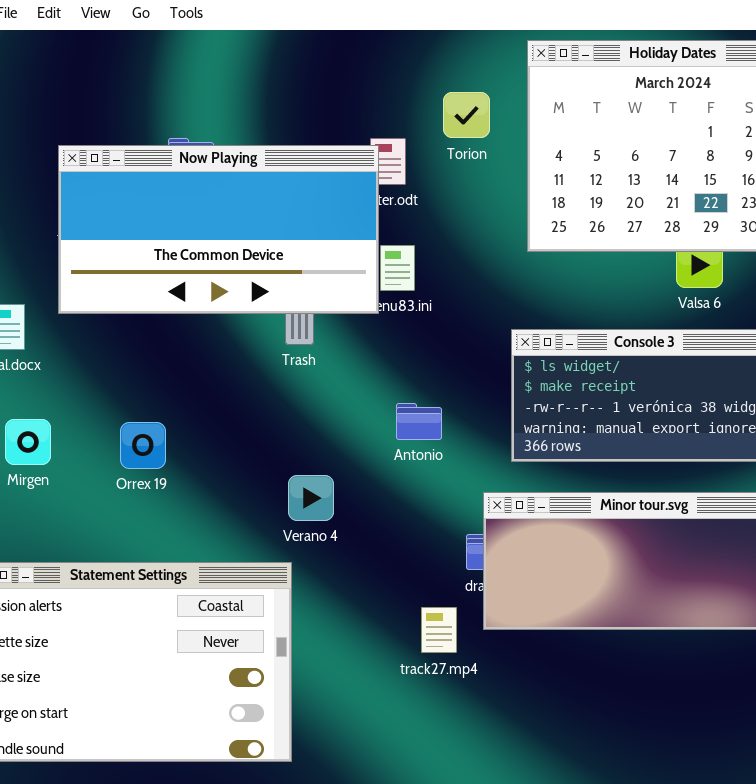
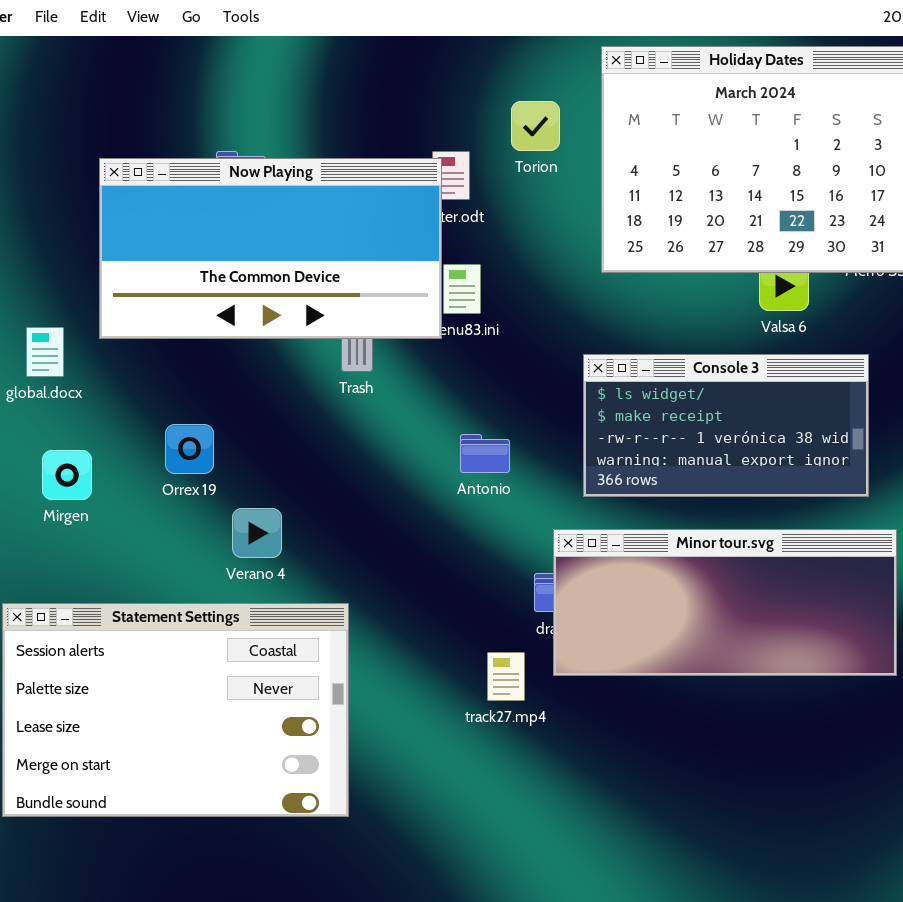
Orrex 19: [120,422,166,469] -> [165,424,214,474], moved
Verano 4: [288,475,334,521] -> [232,508,282,558], moved

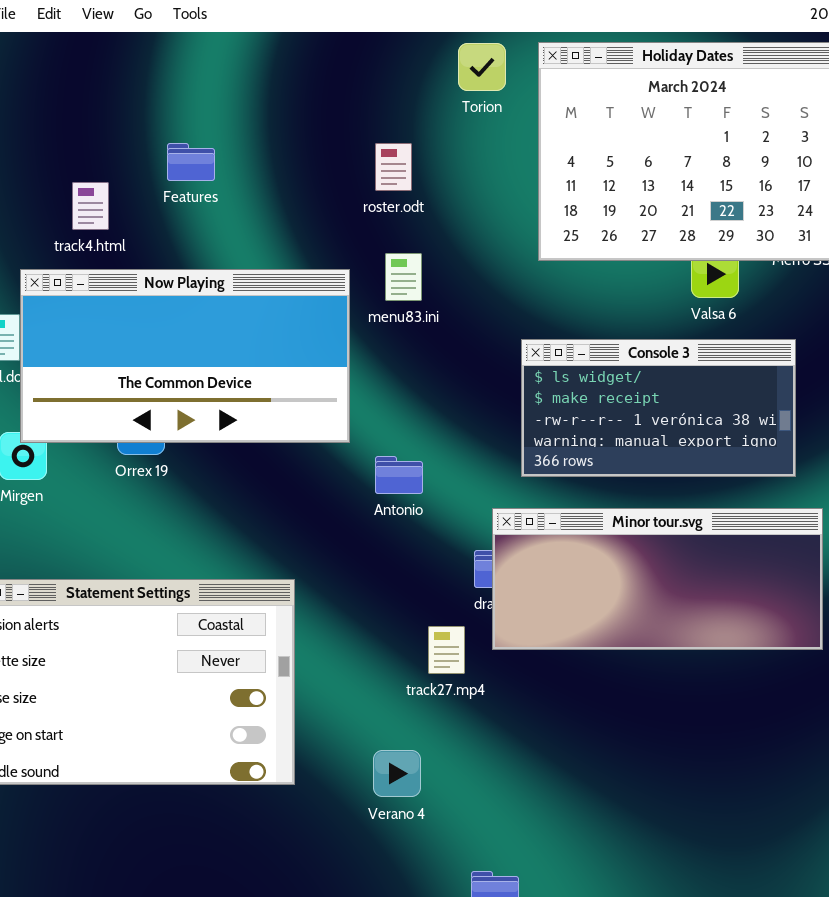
Torion: [511,101,560,151] -> [458,43,506,91], moved
Now Playing: [99,158,442,339] -> [20,269,350,443], moved
Antonio: [460,434,510,473] -> [375,456,423,494], moved
Verano 4: [232,508,282,558] -> [373,750,421,797], moved

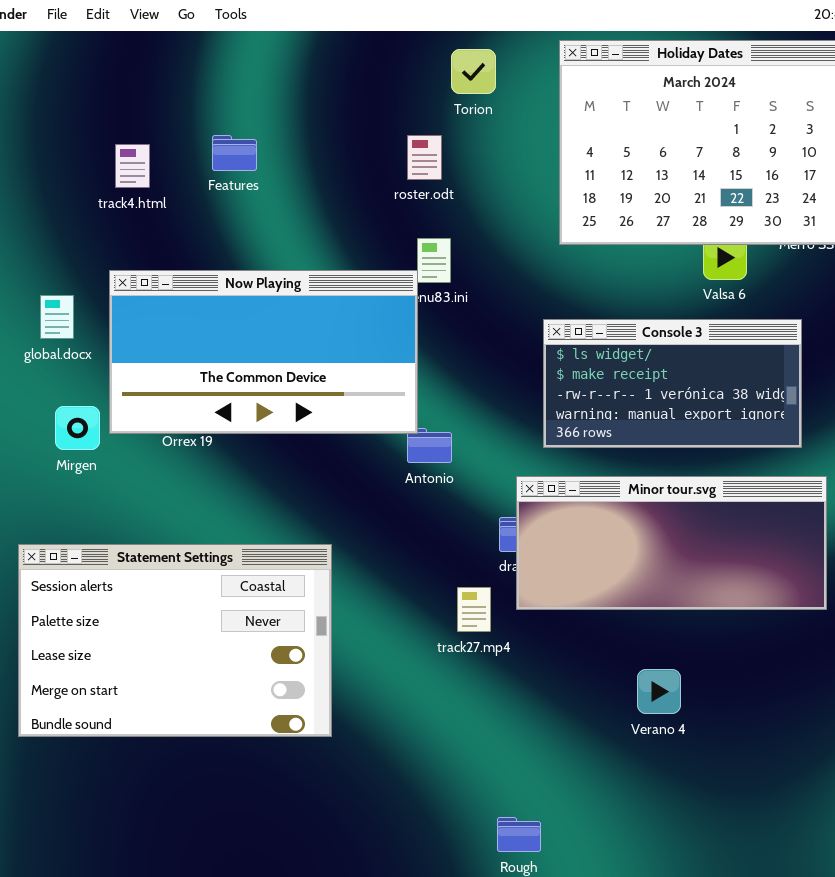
Torion: [458,43,506,91] -> [451,49,496,94], moved
track4.html: [72,182,109,230] -> [115,144,150,188], moved
Now Playing: [20,269,350,443] -> [109,270,418,434], moved
Verano 4: [373,750,421,797] -> [637,669,681,714], moved

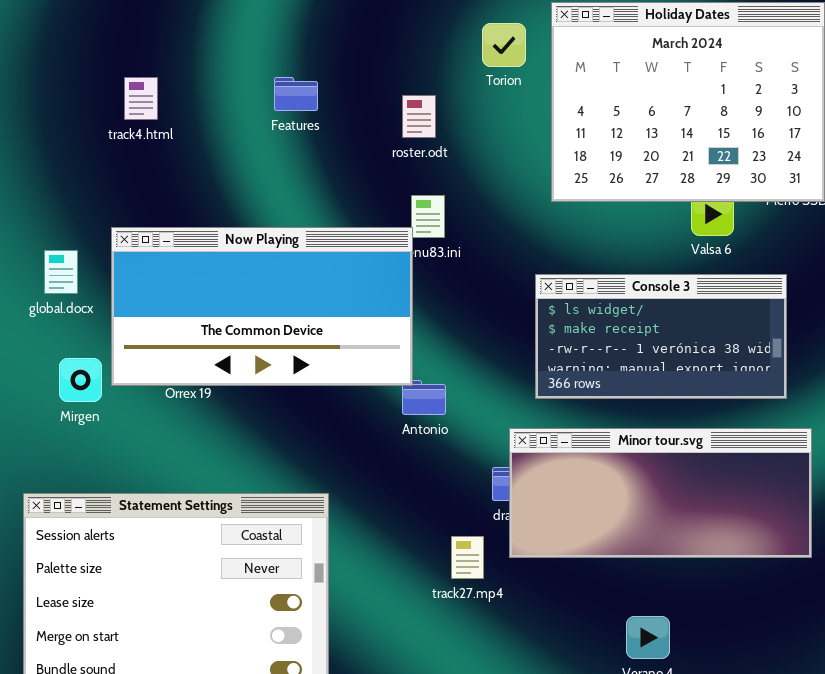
Torion: [451,49,496,94] -> [482,23,526,67], moved
Features: [212,135,257,171] -> [274,77,318,111], moved
track4.html: [115,144,150,188] -> [124,77,158,120], moved

